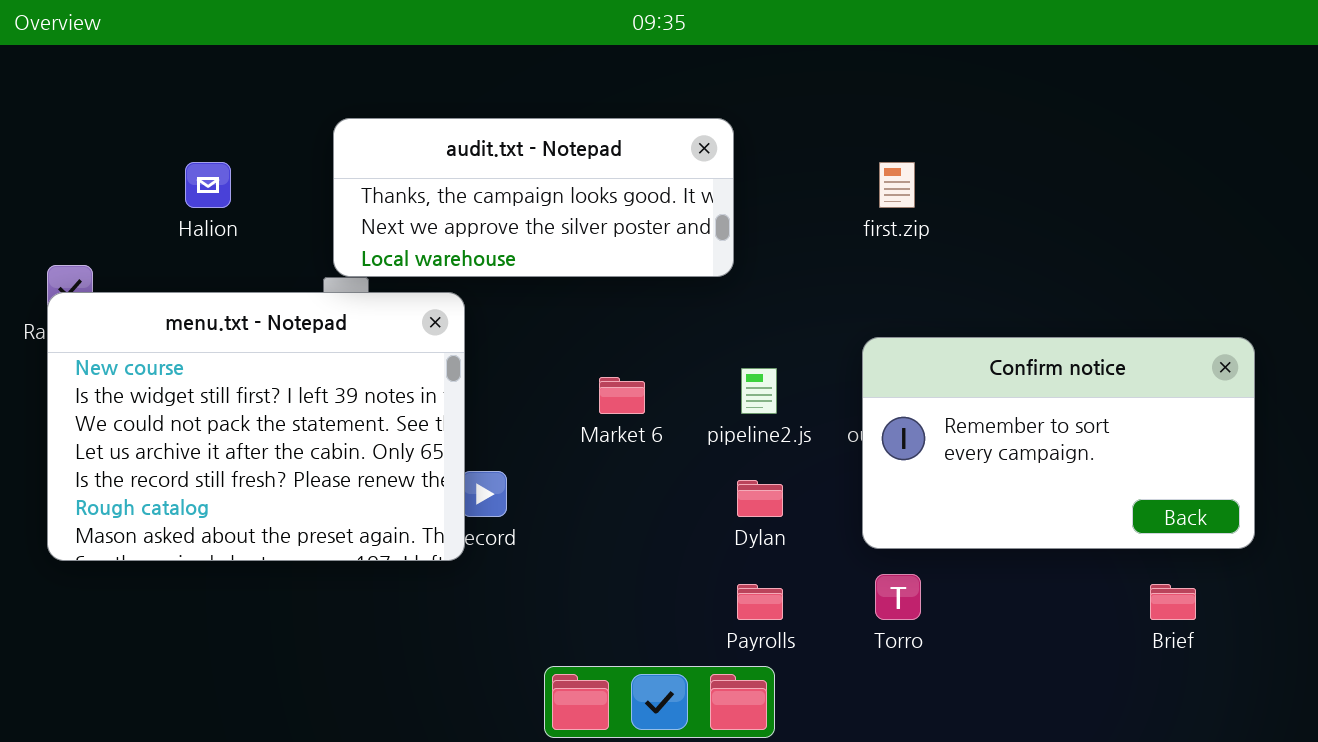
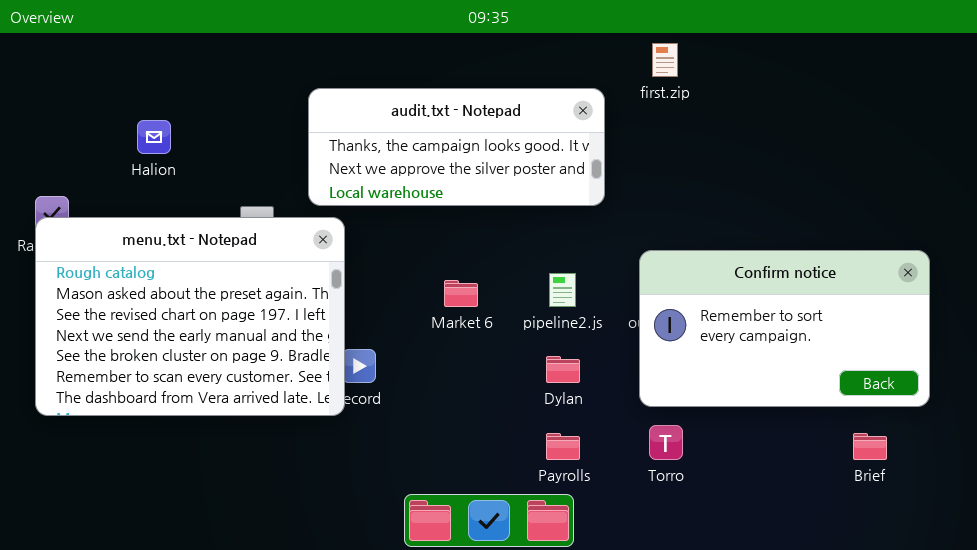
audit.txt - Notepad: [333,118,734,277] -> [308,88,605,206], moved
first.zip: [879,162,915,208] -> [652,43,678,77], moved
menu.txt - Notepad: [47,292,465,561] -> [35,217,345,416], scrolled down 5 rows

